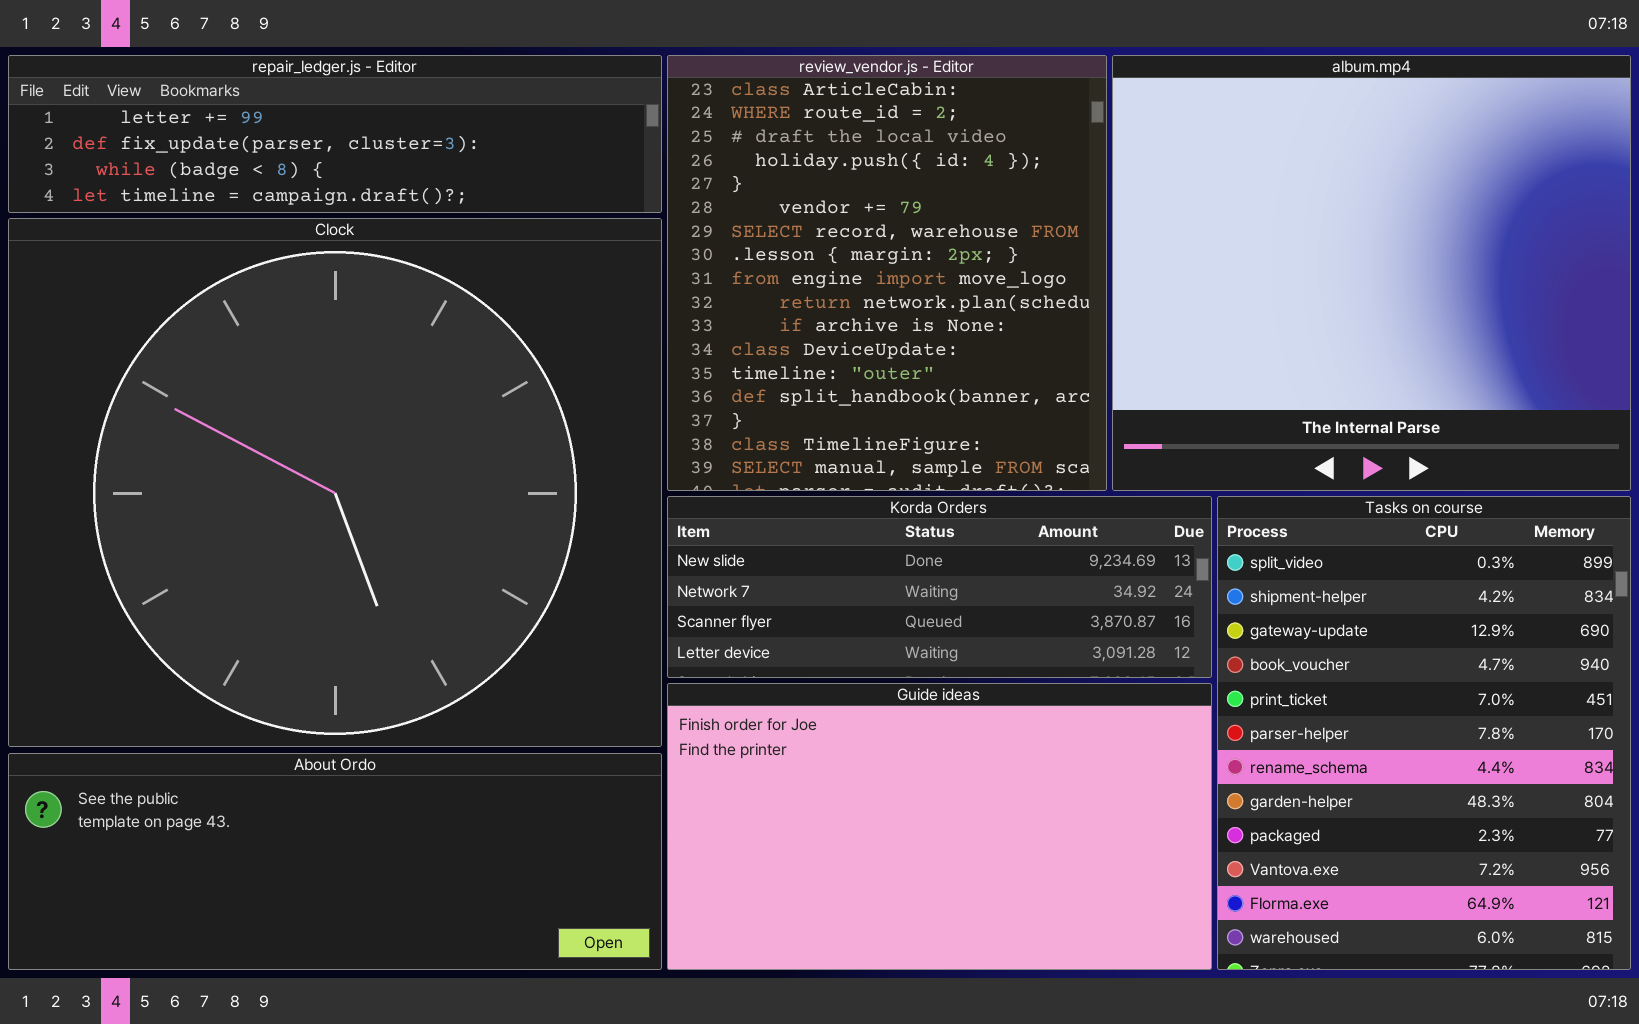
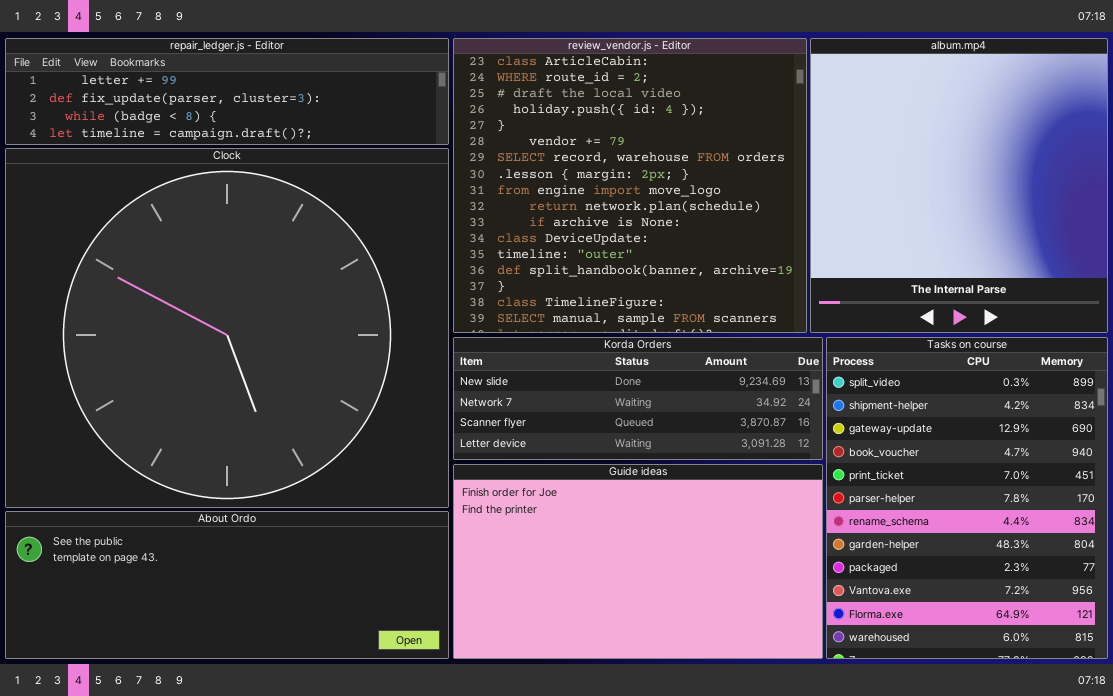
review_vendor.js - Editor: [667,55,1107,491] -> [453,38,807,333], resized
album.mp4: [1112,55,1631,491] -> [810,38,1108,333], resized

